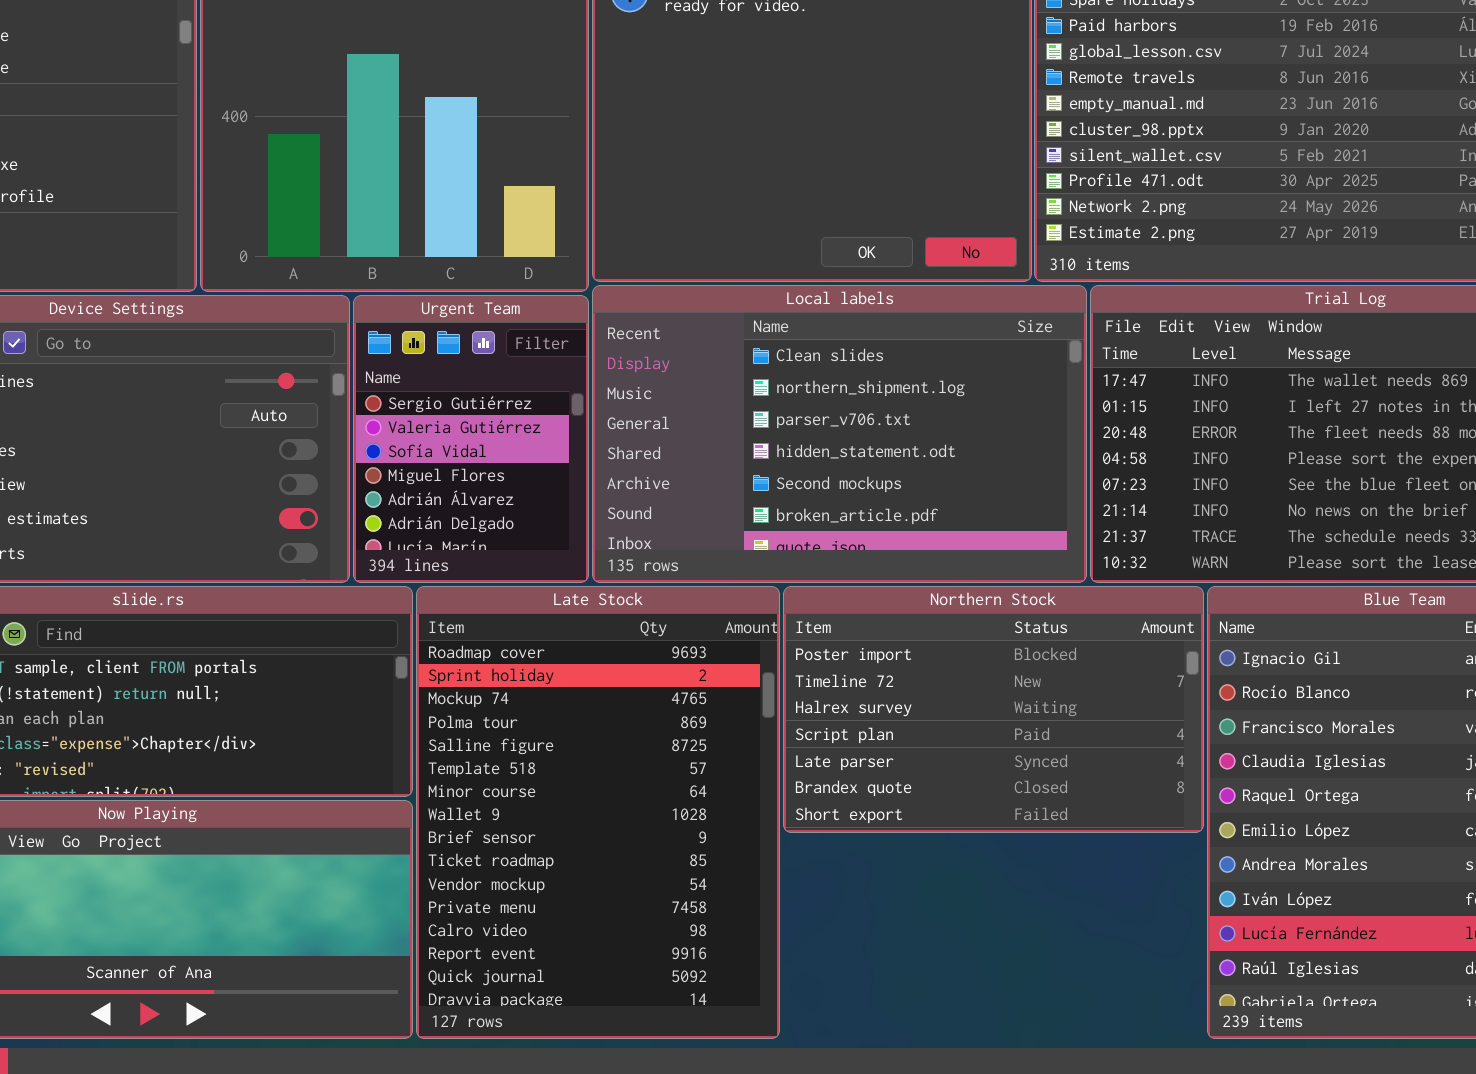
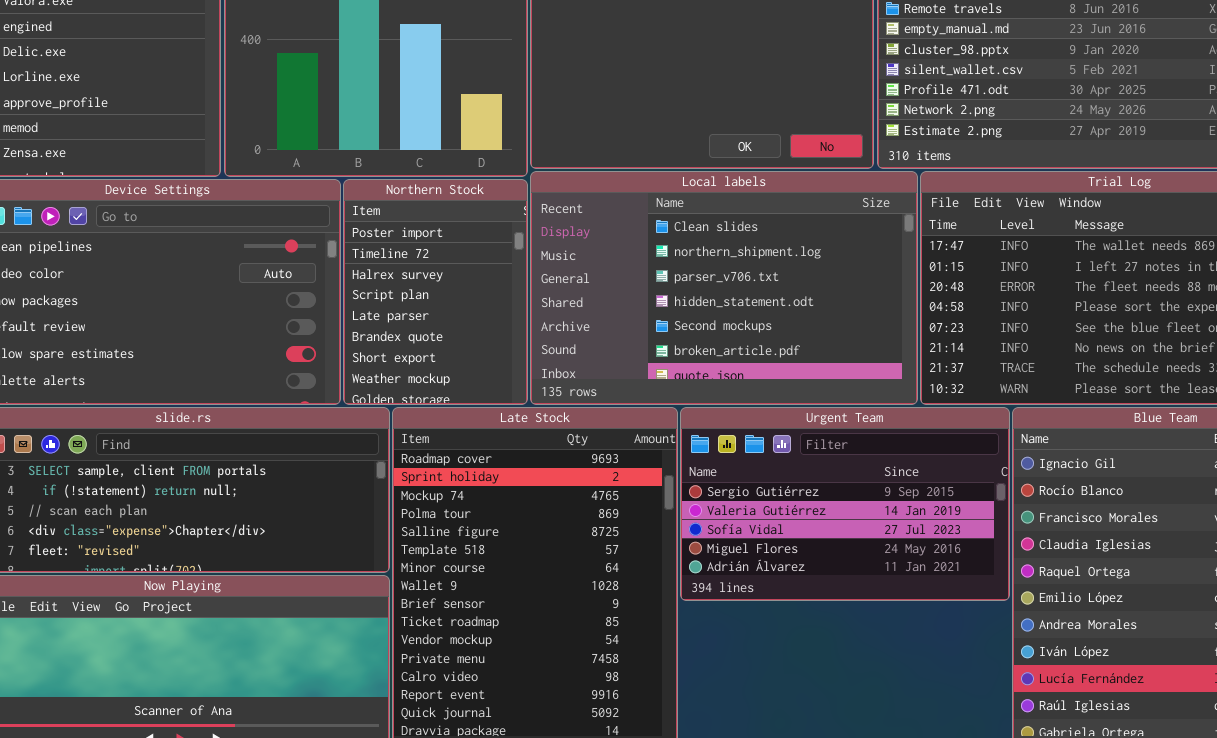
Urgent Team: [353,295,589,583] -> [680,407,1010,601], moved, resized
Northern Stock: [783,586,1204,833] -> [343,179,528,405], moved, resized

